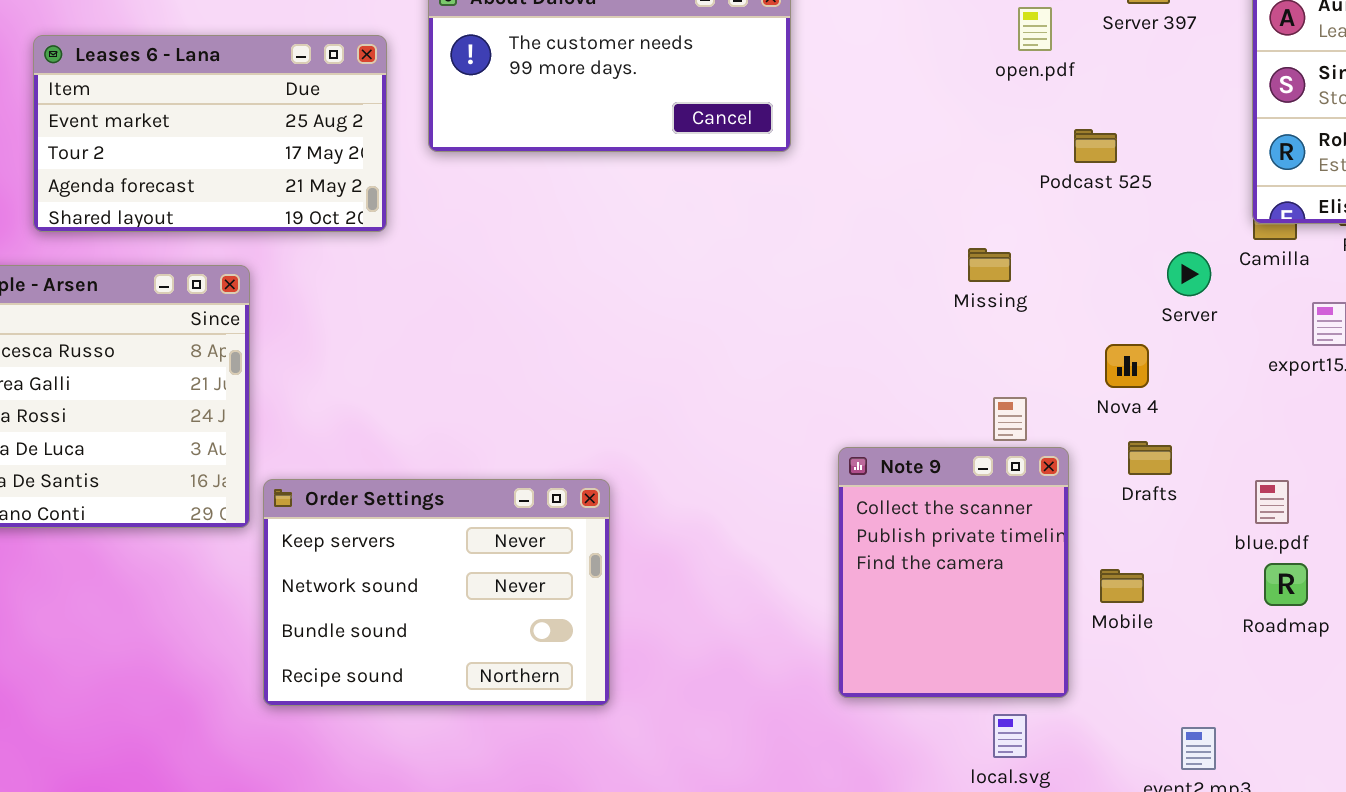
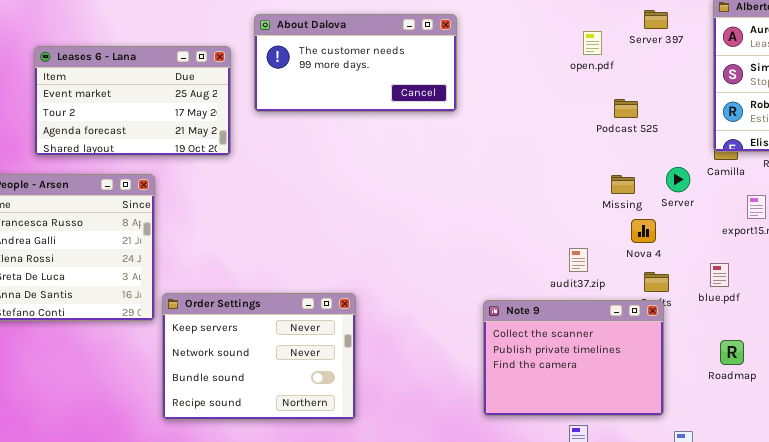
Missing: [968,248,1011,282] -> [611,175,635,194], moved
Note 9: [838,447,1069,698] -> [483,300,664,416], resized
blue.pdf: [1255,480,1289,524] -> [710,263,729,287], moved

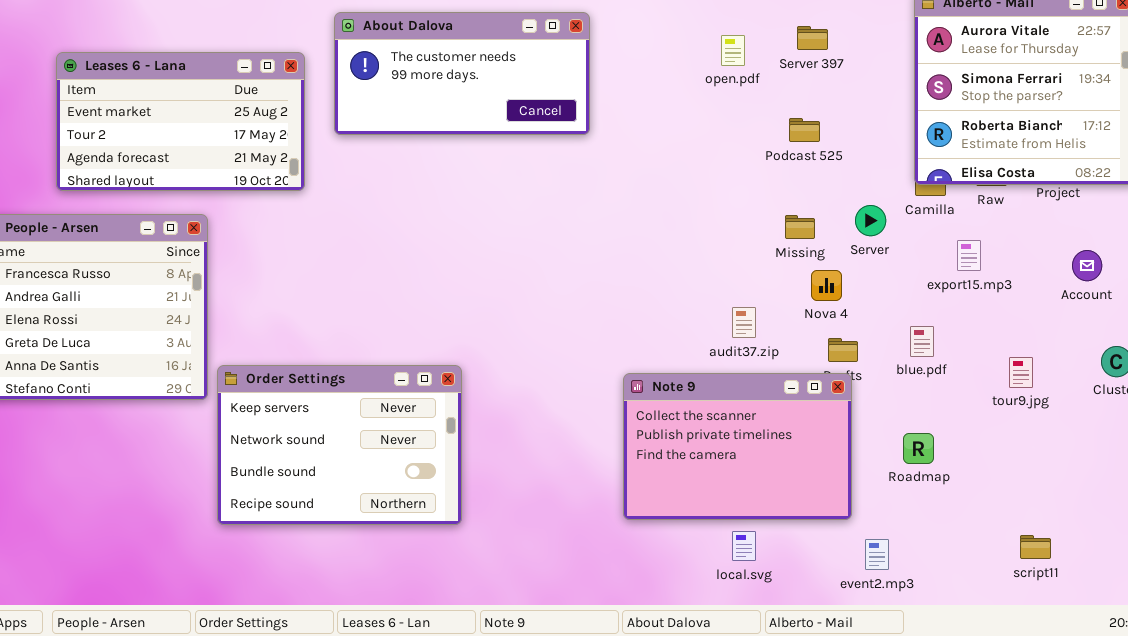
Server 397: [644,10,668,29] -> [797,26,828,50], moved
open.pdf: [583,31,602,55] -> [721,35,745,66], moved
Roadmap: [720,340,744,365] -> [903,433,934,464], moved

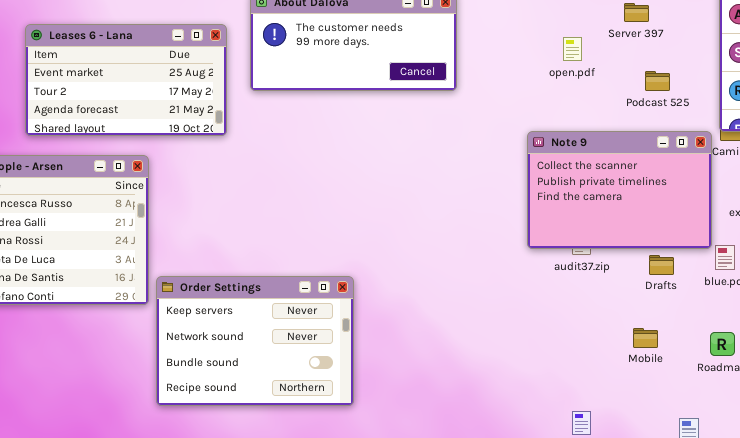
open.pdf: [721,35,745,66] -> [563,37,582,61], moved
Podcast 525: [789,118,820,142] -> [645,71,670,91], moved
Note 9: [623,373,852,520] -> [527,131,712,249], moved

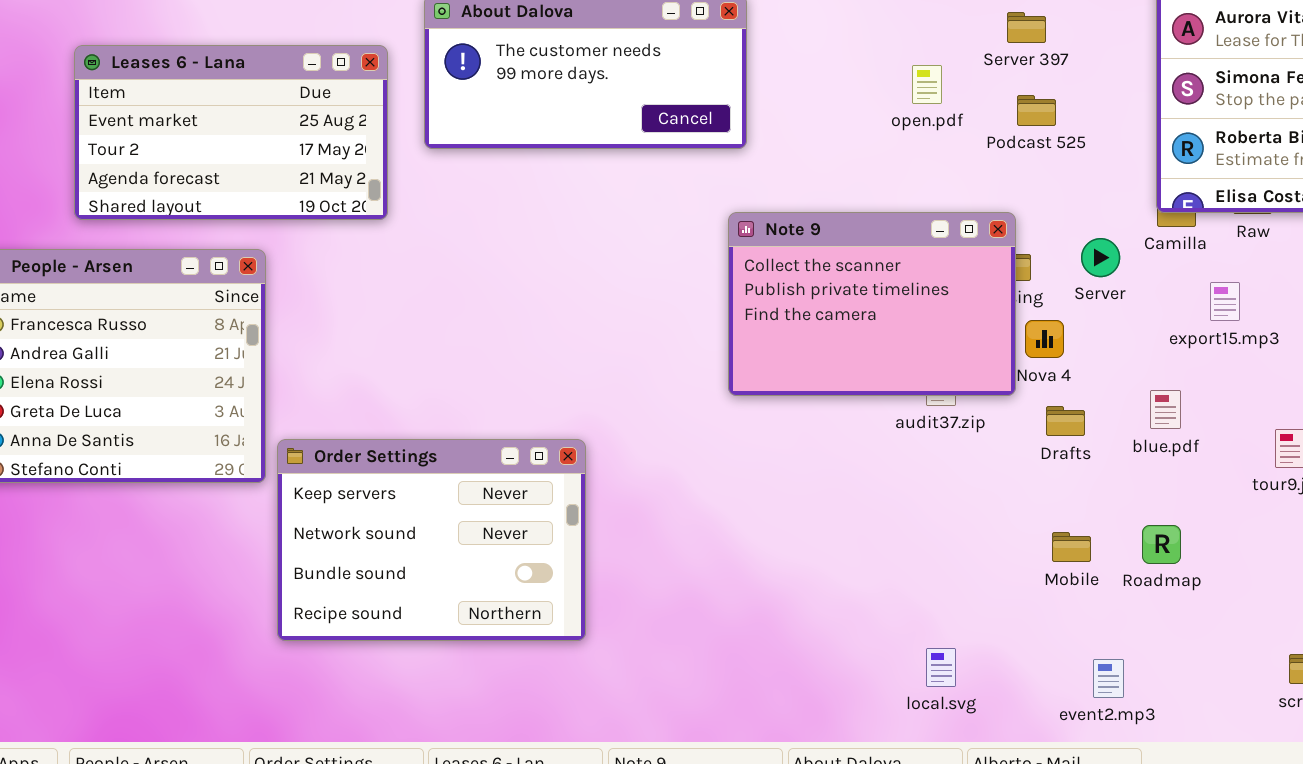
Podcast 525: [645,71,670,91] -> [1017,95,1056,126], moved
Note 9: [527,131,712,249] -> [728,212,1016,396], moved
Mobile: [633,328,658,348] -> [1052,532,1091,562], moved

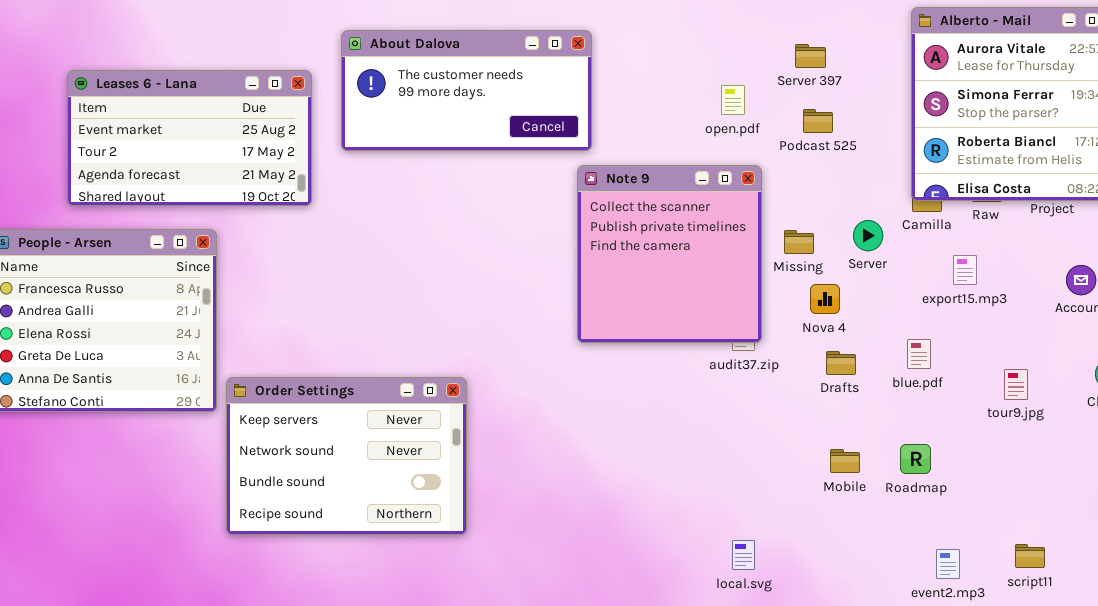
Note 9: [728,212,1016,396] -> [577,165,762,343], resized
event2.mp3: [1093,659,1124,698] -> [936,549,960,579], moved

